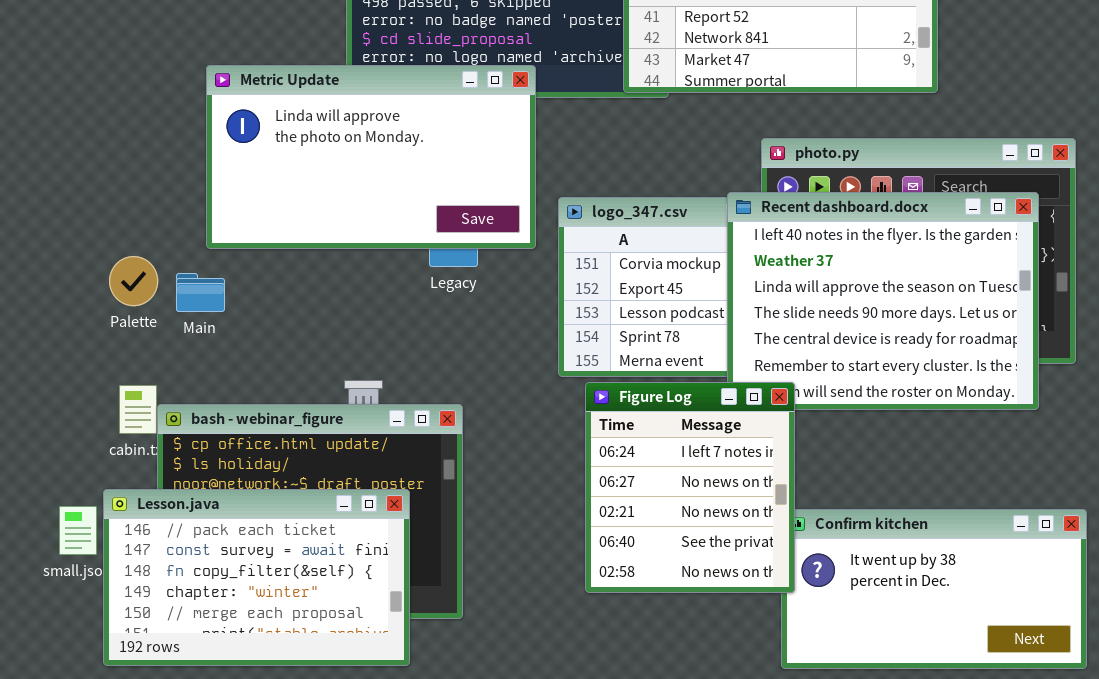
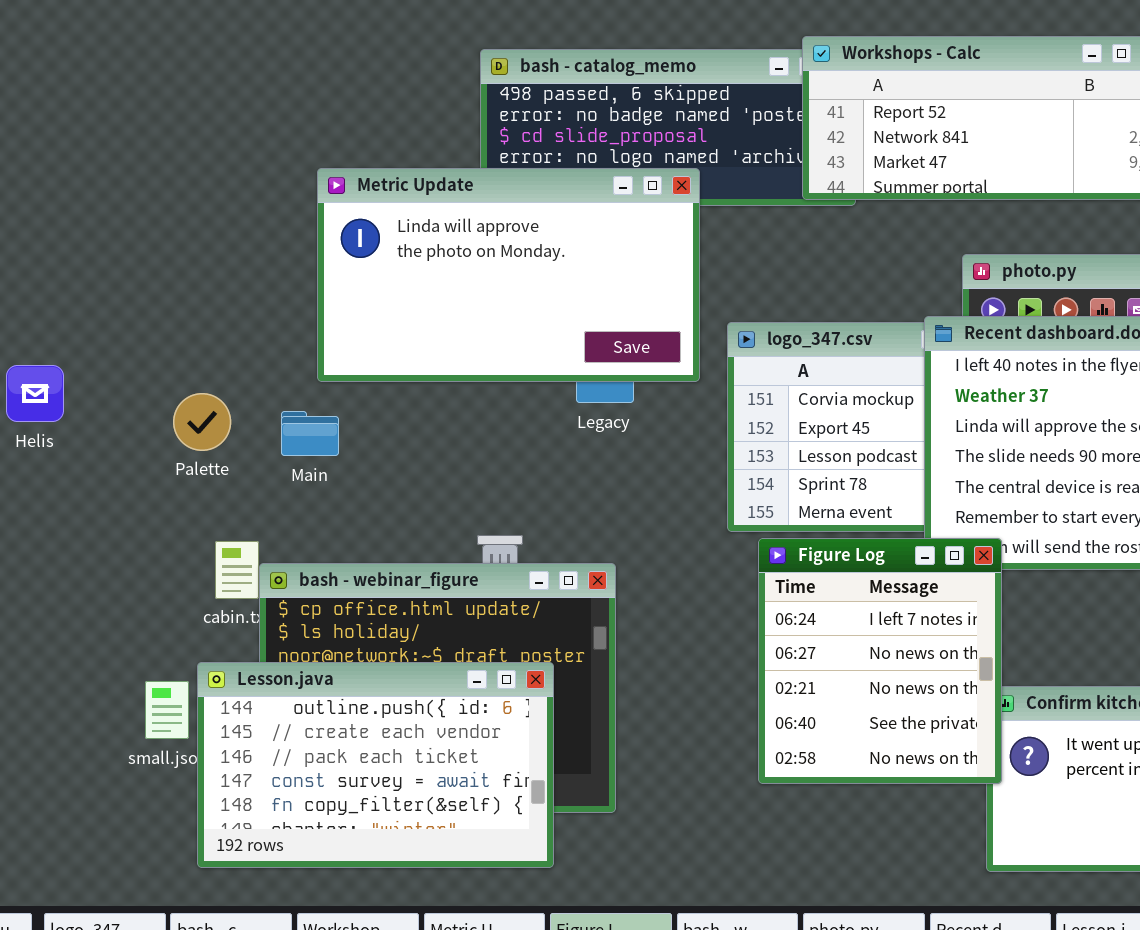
Palette: [109,256,158,306] -> [173,393,231,451], moved
Lesson.java: [103,489,410,666] -> [197,662,554,868], scrolled up 2 rows

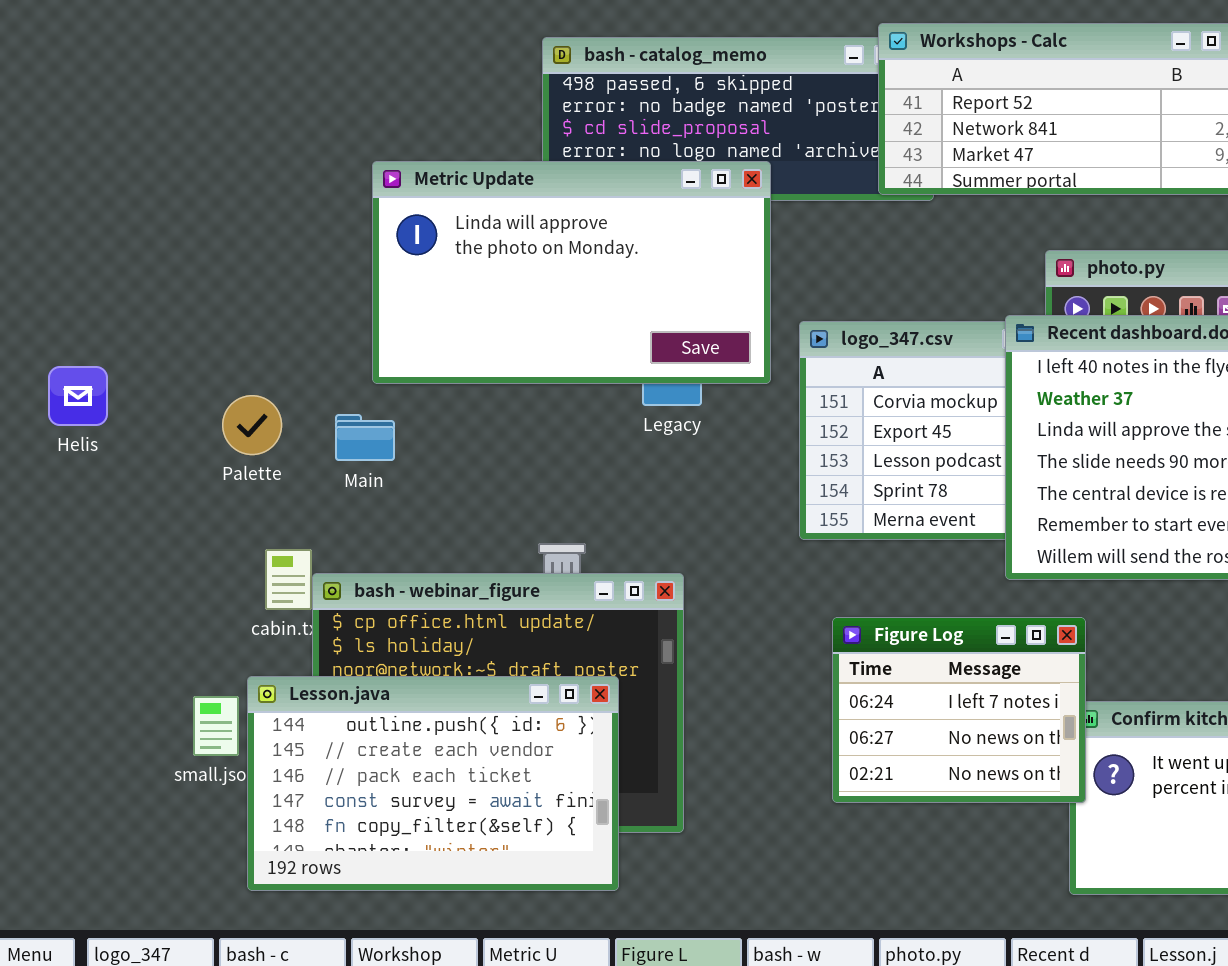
Figure Log: [758,538,1002,784] -> [832,617,1086,803], resized

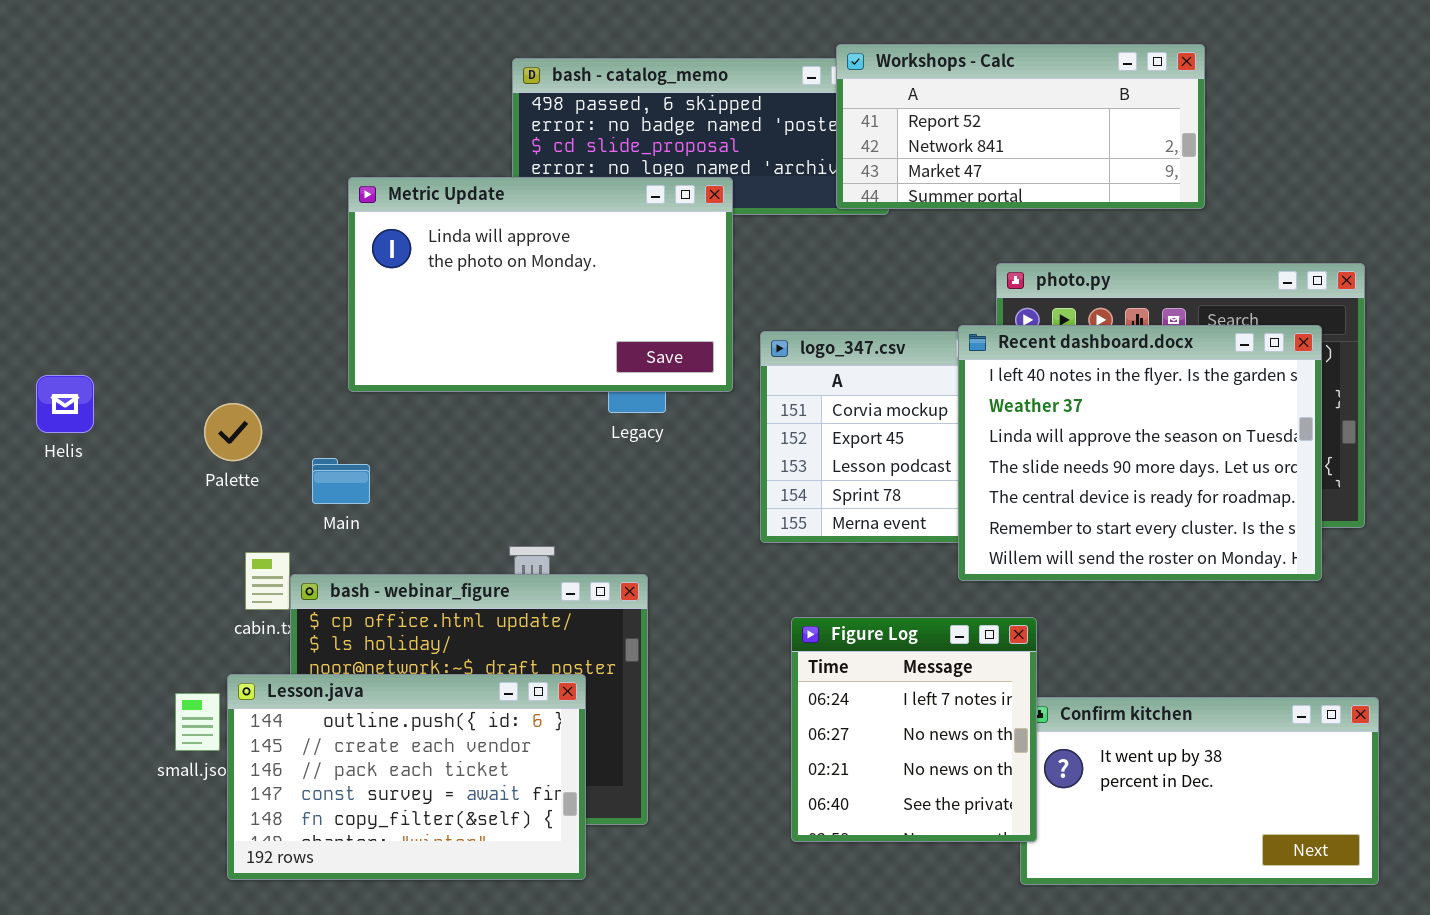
Main: [335,414,395,461] -> [312,458,370,504], moved
Figure Log: [832,617,1086,803] -> [791,617,1037,842], resized

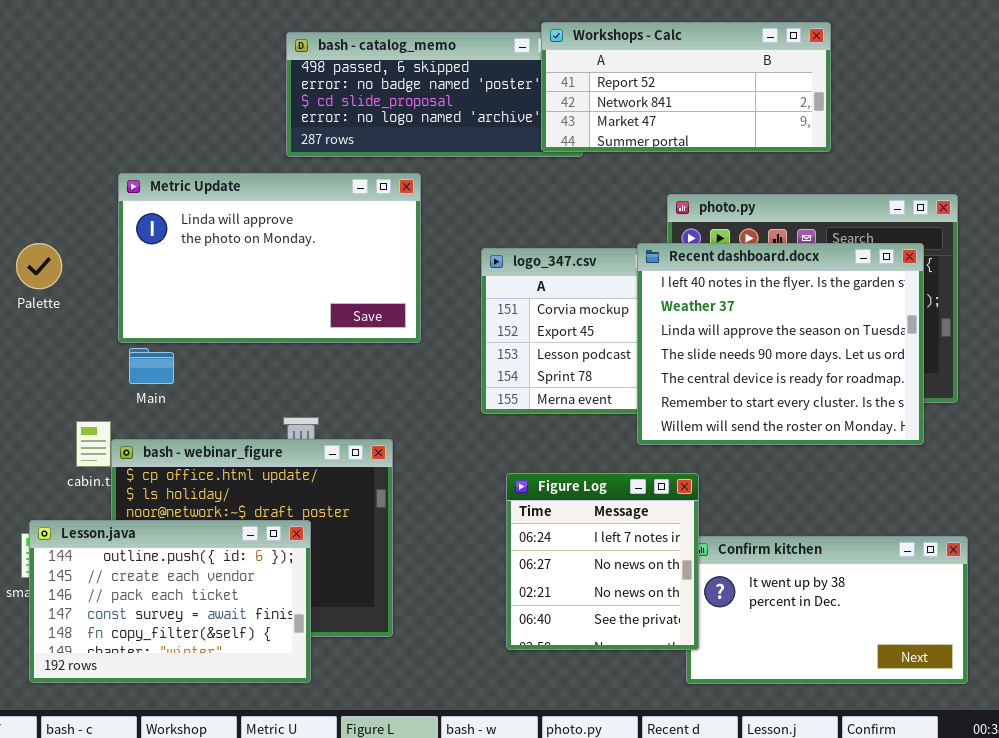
Metric Update: [348,177,733,392] -> [118,173,421,343], moved
Palette: [204,403,262,461] -> [16,243,62,289], moved
Lesson.java: [227,674,586,880] -> [29,520,311,683], moved

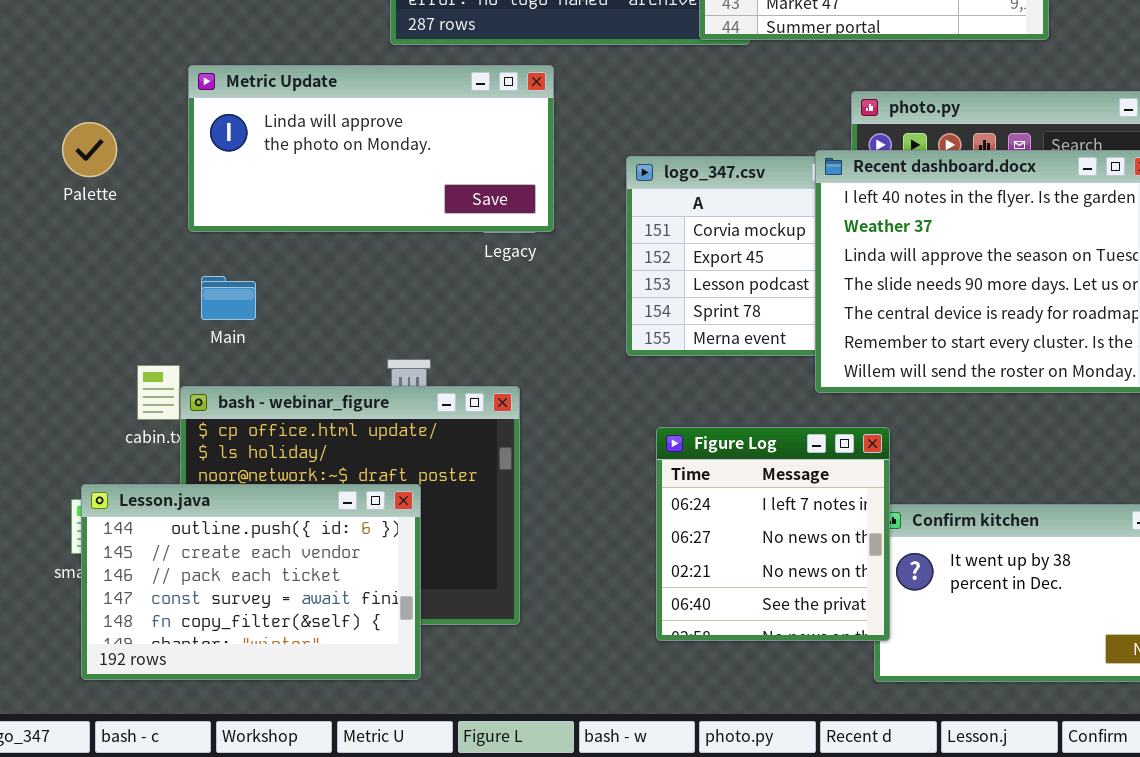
Metric Update: [118,173,421,343] -> [188,65,554,232], resized
Palette: [16,243,62,289] -> [62,122,117,177], moved

